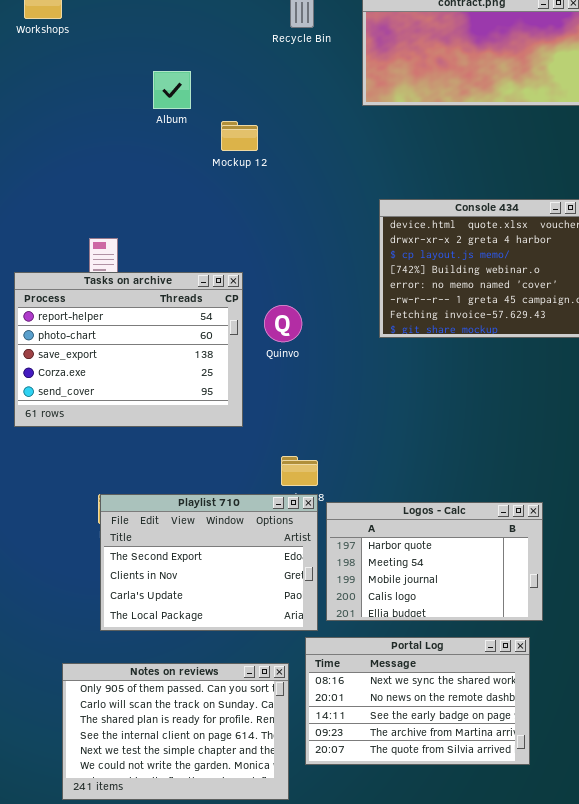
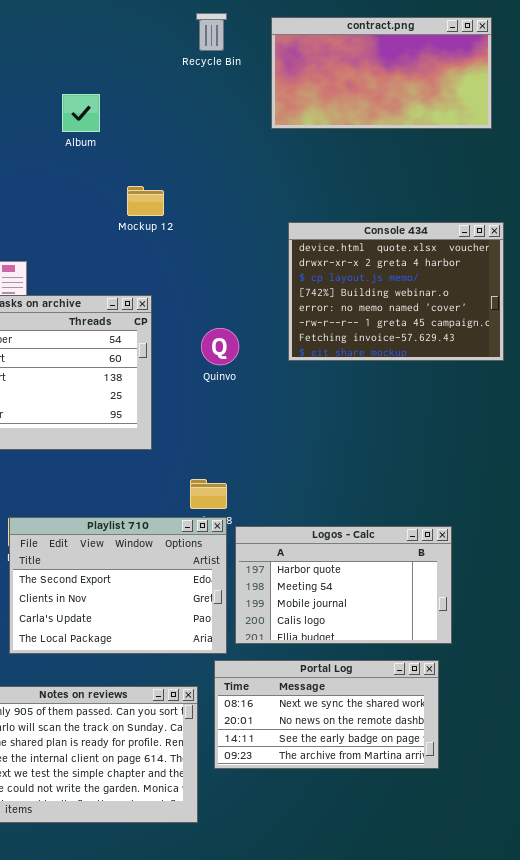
Mockup 12: [221,121,258,151] -> [127,186,164,216], moved
Quinvo: [264,305,302,342] -> [201,328,239,365], moved
Portal Log: [305,637,530,765] -> [214,660,439,769], resized

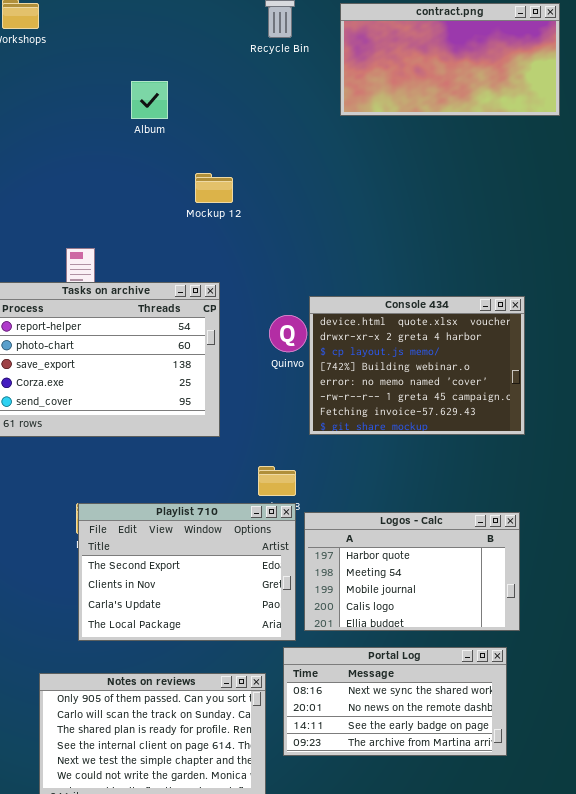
Console 434: [288,222,504,361] -> [309,296,525,435], moved

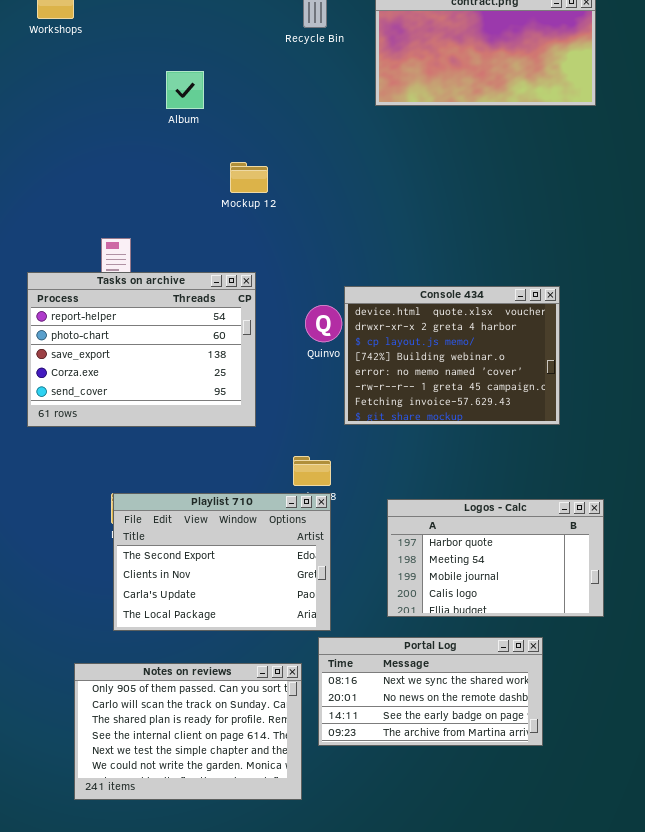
Logos - Calc: [304,512,520,631] -> [387,499,604,617], moved

